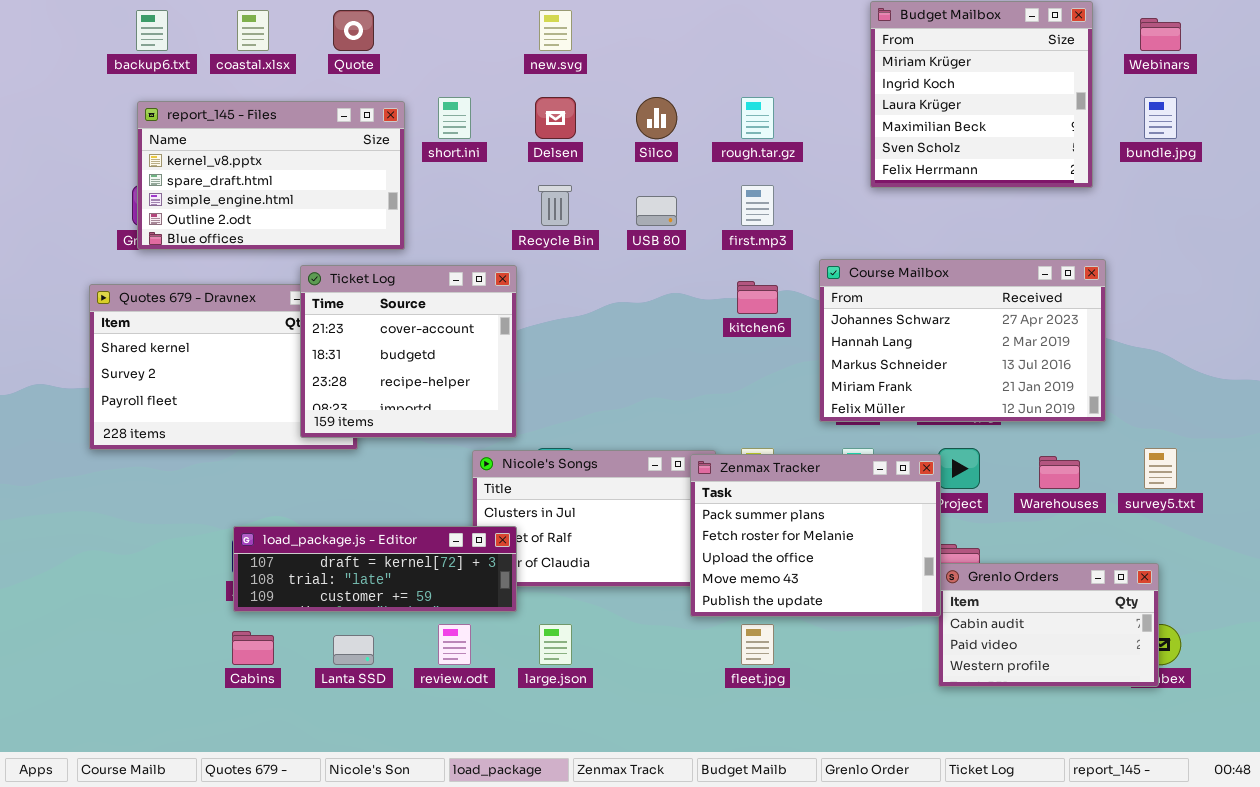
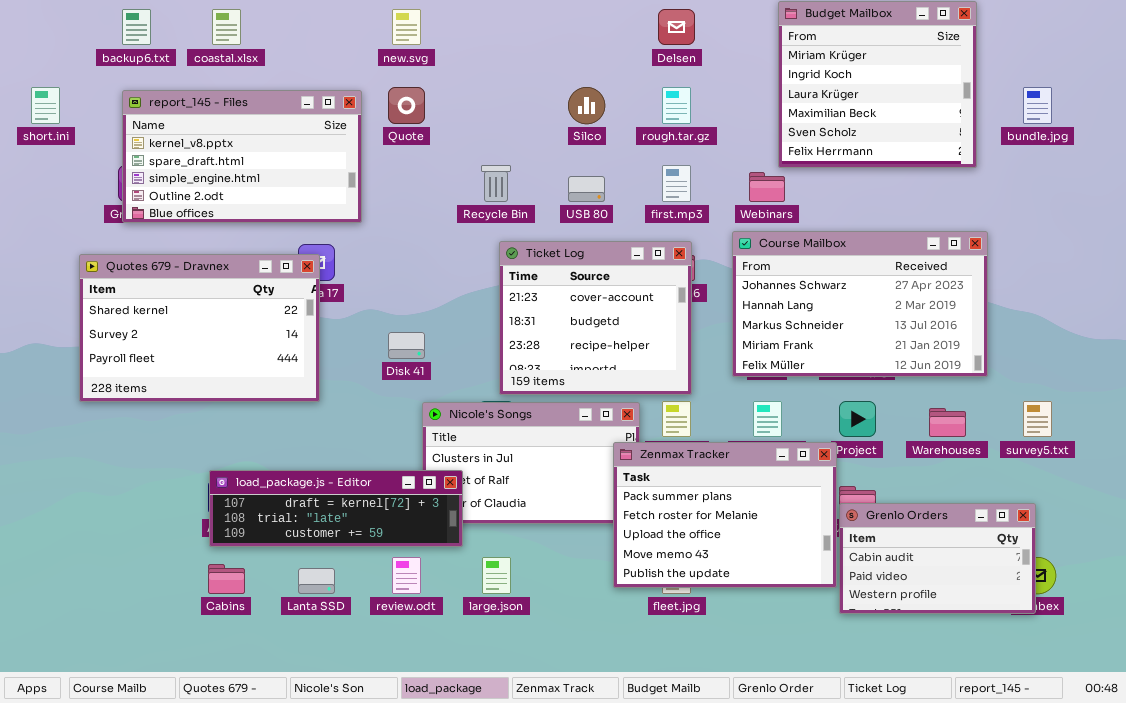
Quote: [333,10,374,51] -> [388,87,425,124], moved
new.svg: [539,10,572,51] -> [392,9,421,45], moved
Webinars: [1140,18,1181,51] -> [749,172,785,202], moved
short.ini: [438,97,471,139] -> [31,87,60,124], moved
Delsen: [535,97,576,139] -> [658,9,695,45], moved
Ticket Log: [300,265,517,438] -> [499,241,692,395], moved
Zenmax Tracker: [690,454,941,617] -> [613,442,837,588], moved

